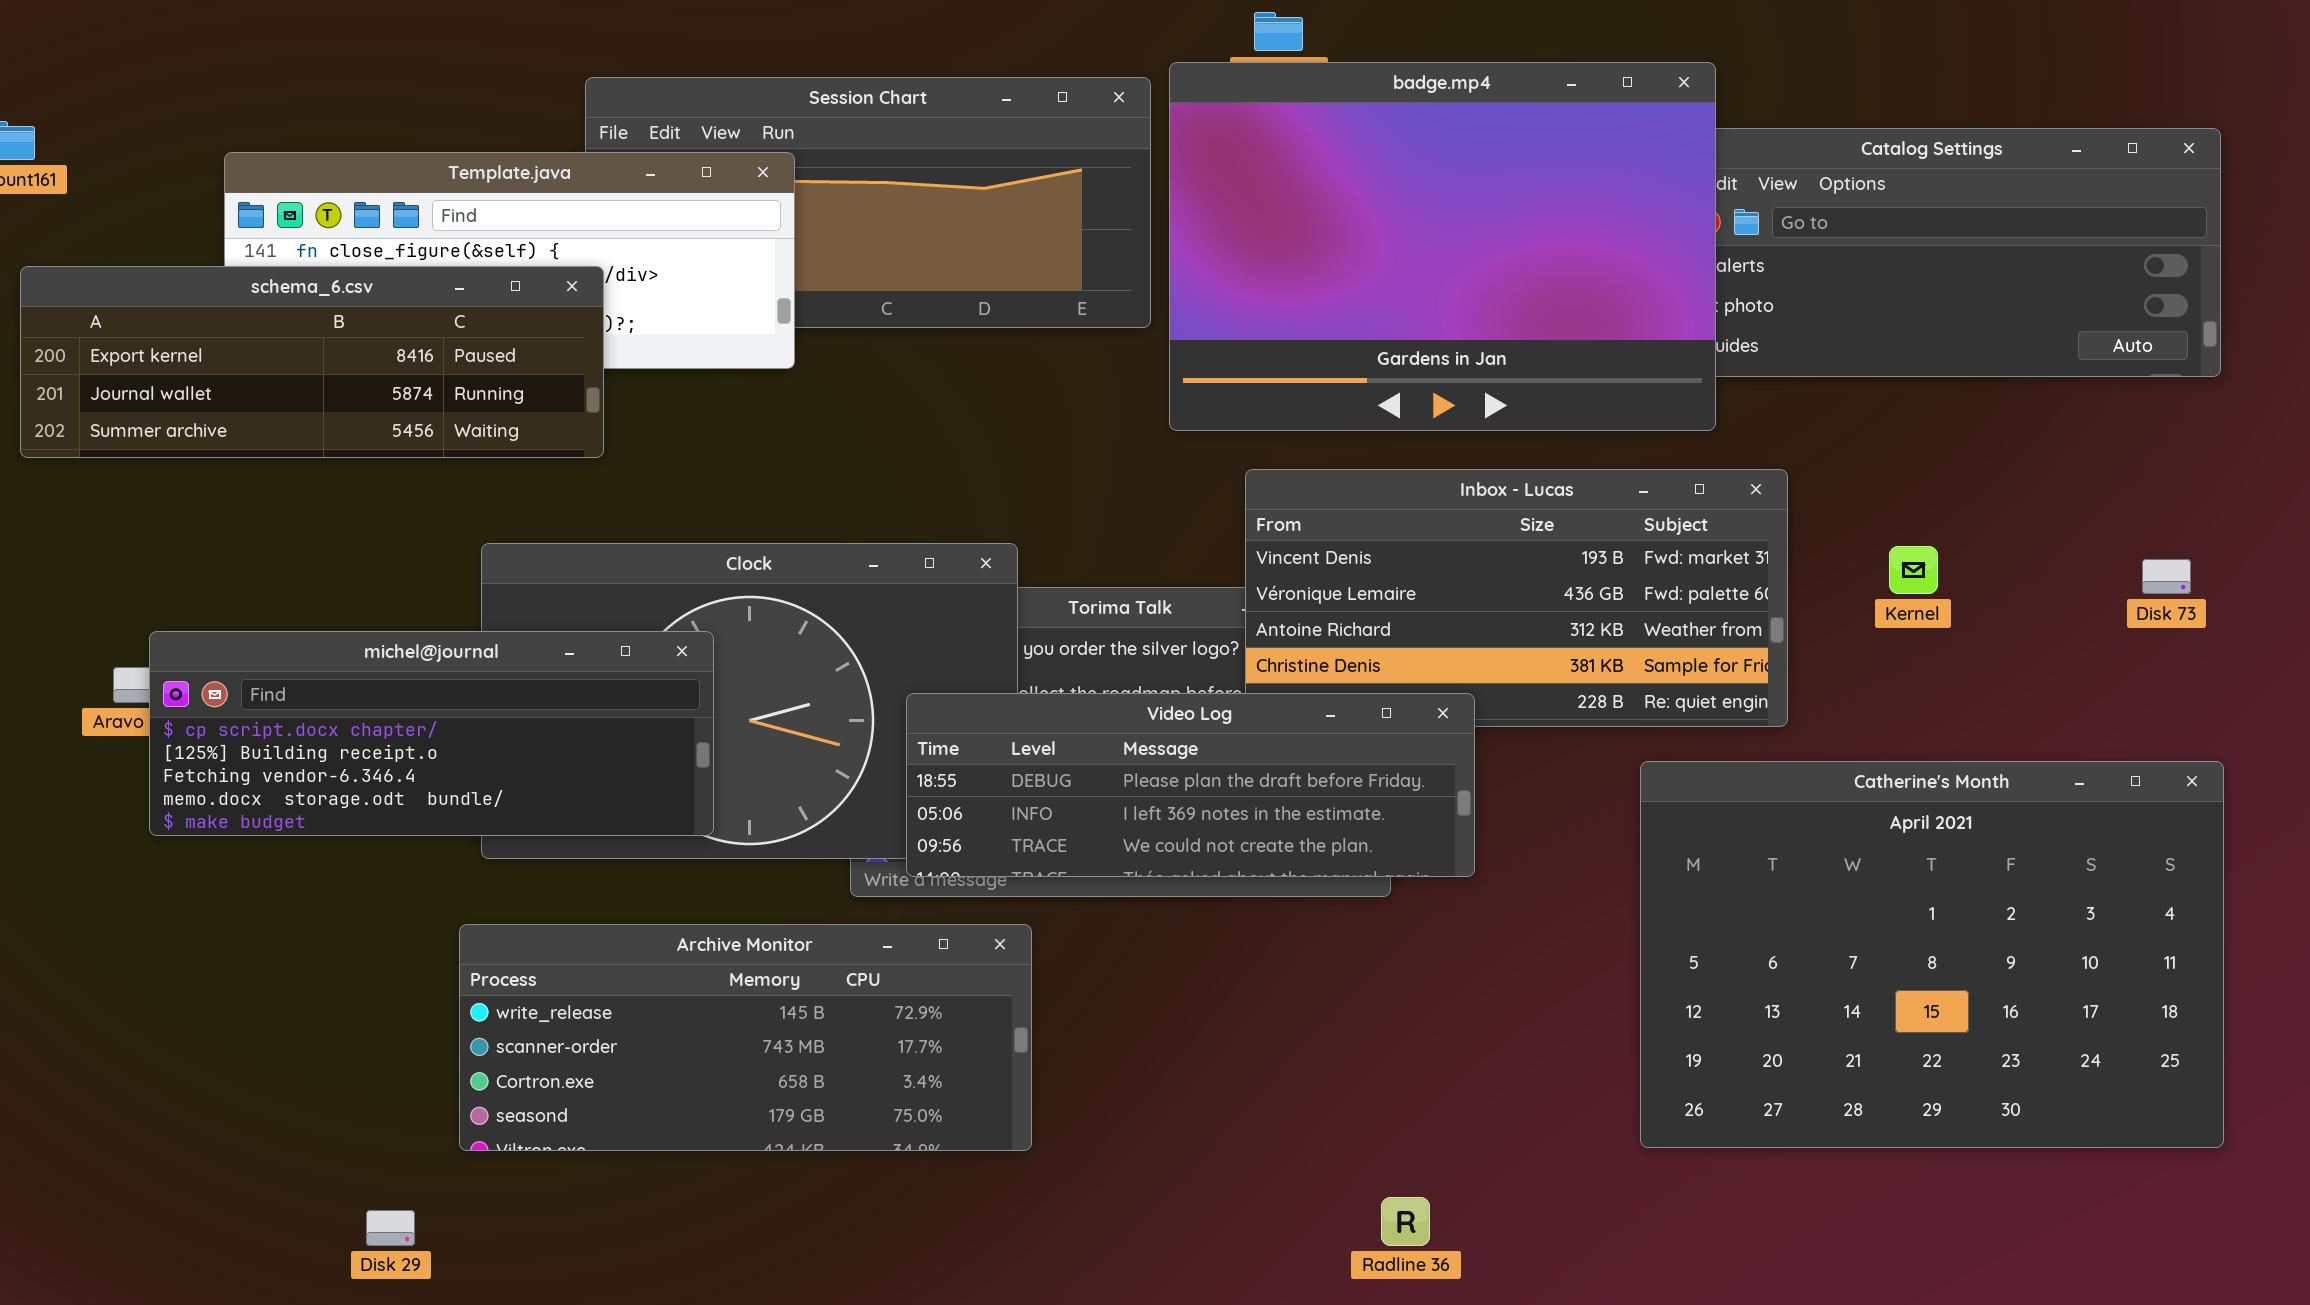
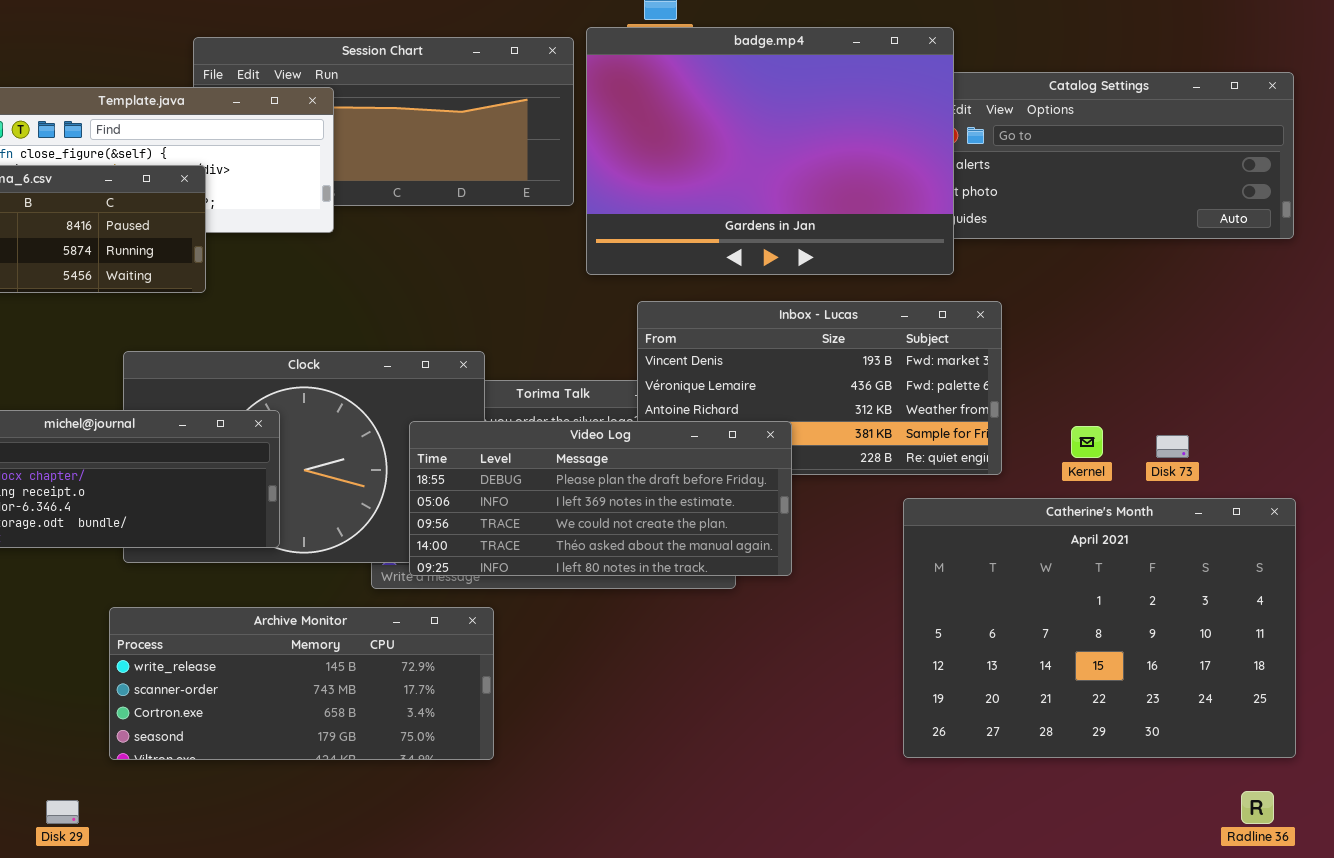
Kernel: [1889,546,1938,594] -> [1071,426,1103,458], moved
Disk 73: [2142,559,2191,594] -> [1156,435,1189,458], moved
Video Log: [906,693,1475,877] -> [409,421,792,576], resized
Radline 36: [1381,1197,1430,1246] -> [1241,791,1274,824], moved

